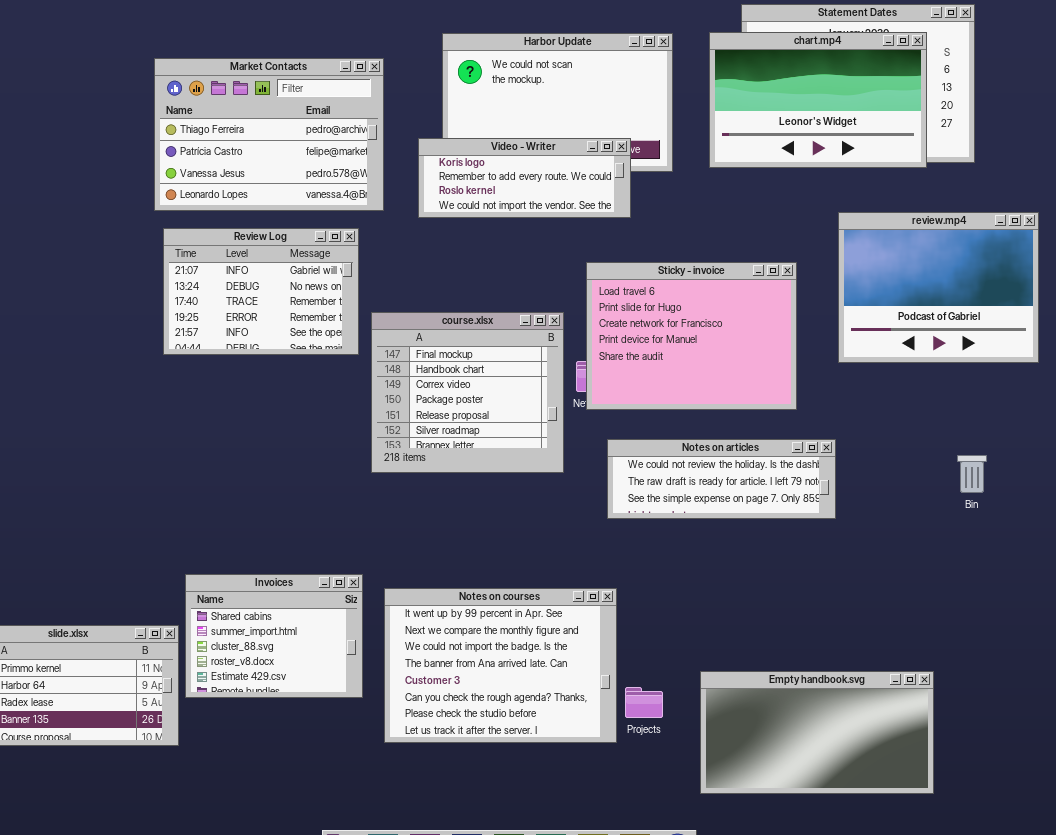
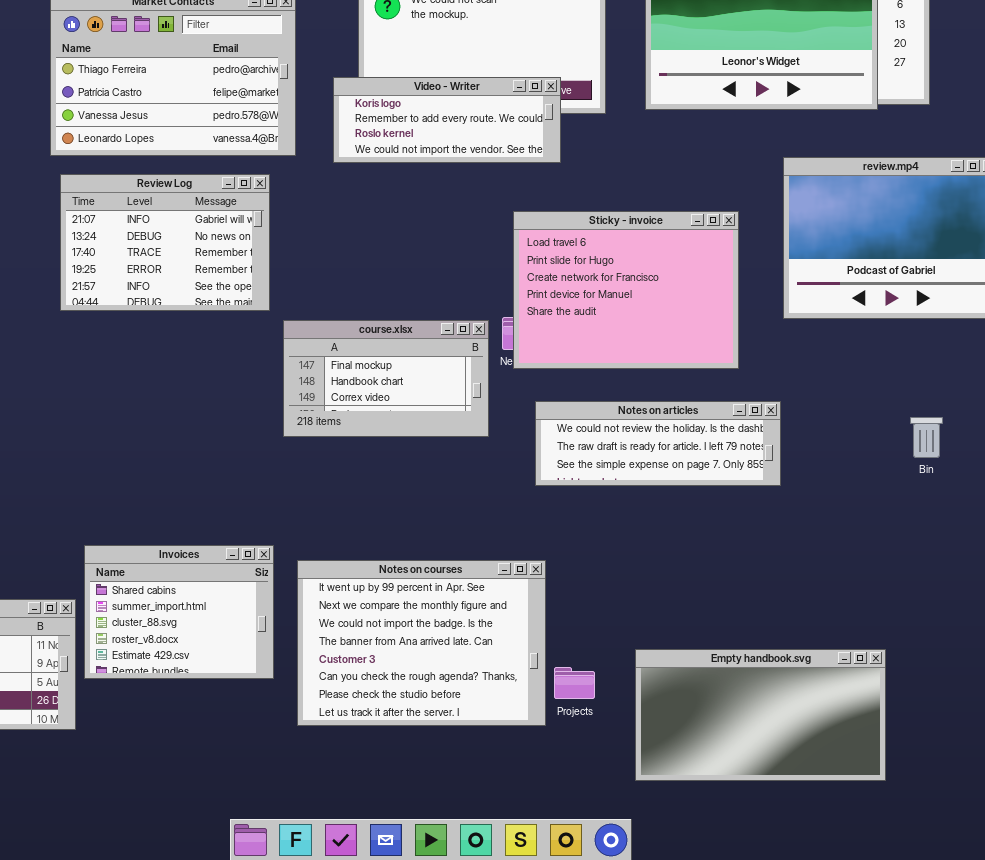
course.xlsx: [371,312,564,473] -> [283,320,489,437], resized

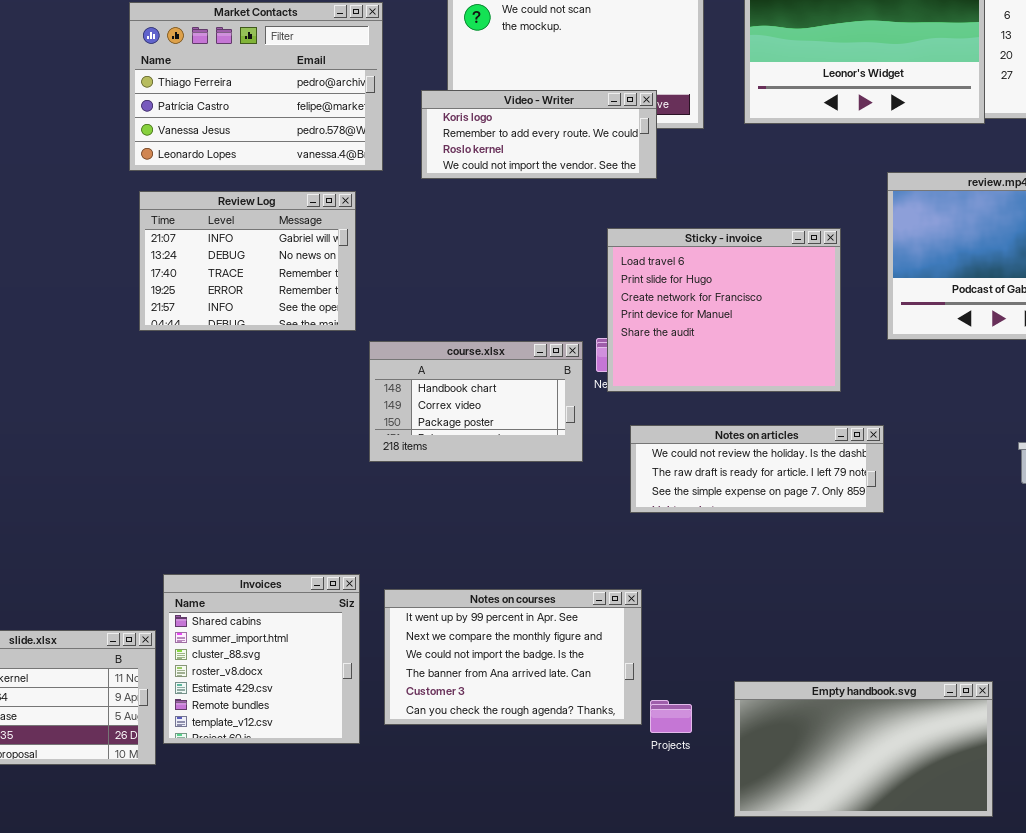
course.xlsx: [283,320,489,437] -> [369,341,583,462], scrolled down 1 row
Invoices: [84,545,274,679] -> [163,574,360,744], resized
Notes on courses: [297,560,546,726] -> [384,589,642,725], resized

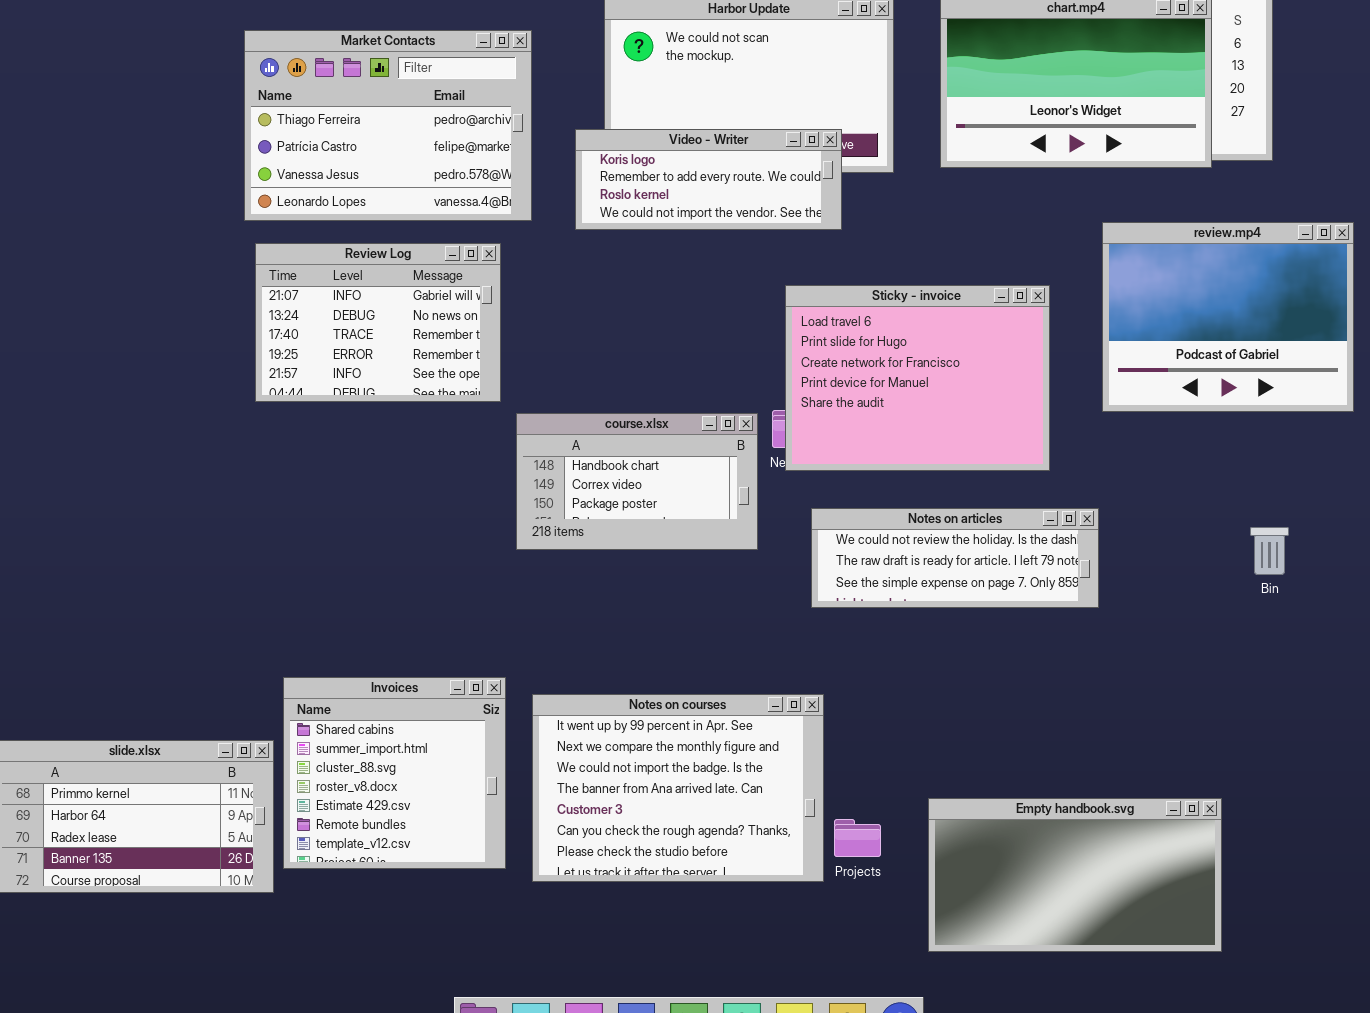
Notes on courses: [384,589,642,725] -> [532,694,824,882], resized

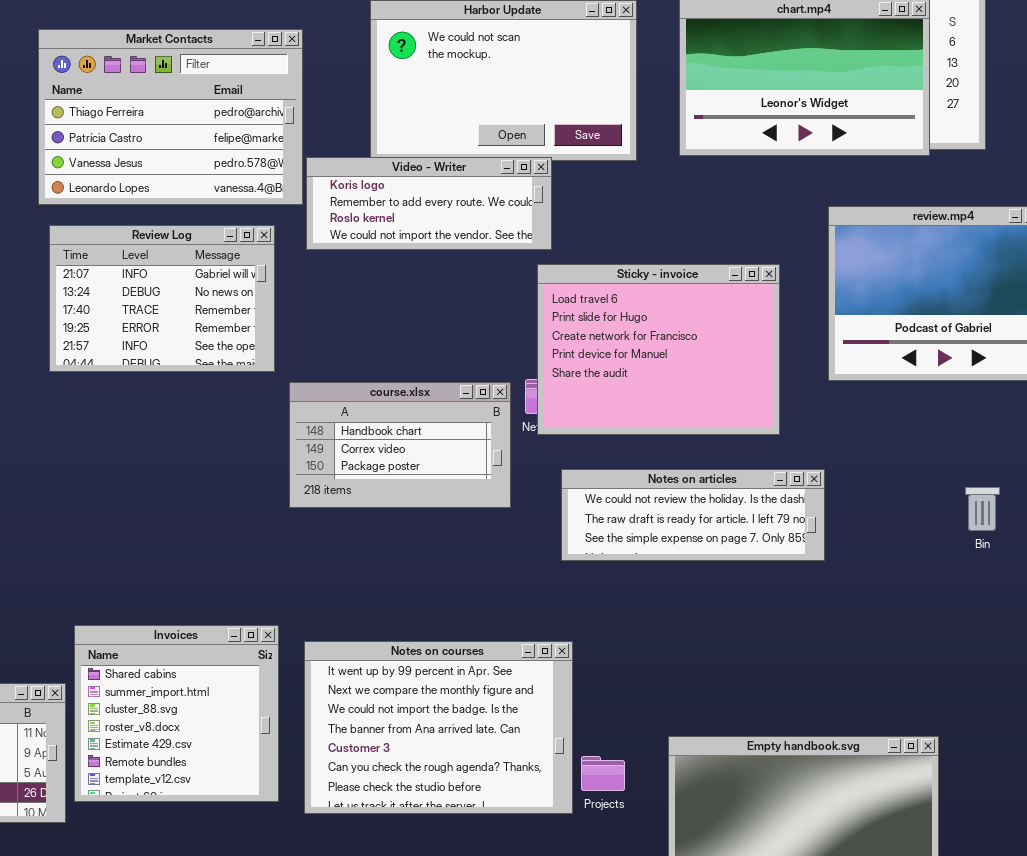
Video - Writer: [575,129,842,230] -> [306,157,552,250], moved

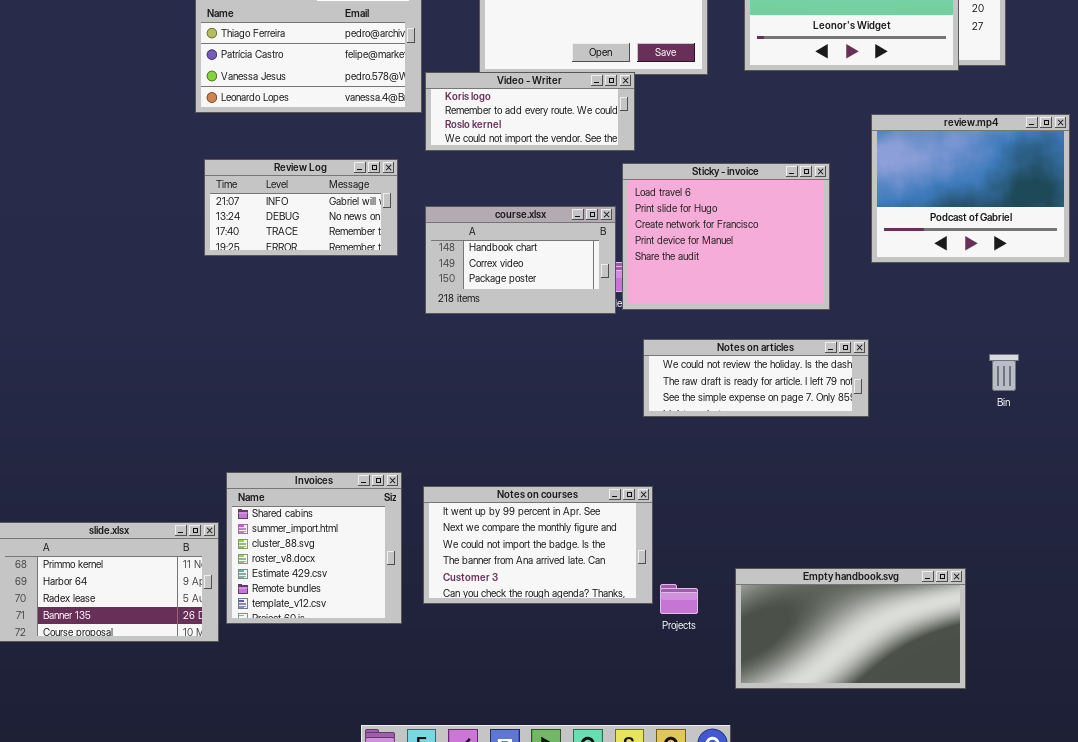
Review Log: [49,225,275,372] -> [204,159,398,256], resized
course.xlsx: [289,382,511,508] -> [425,206,616,314], moved
Notes on courses: [304,641,573,814] -> [423,486,653,604], resized

